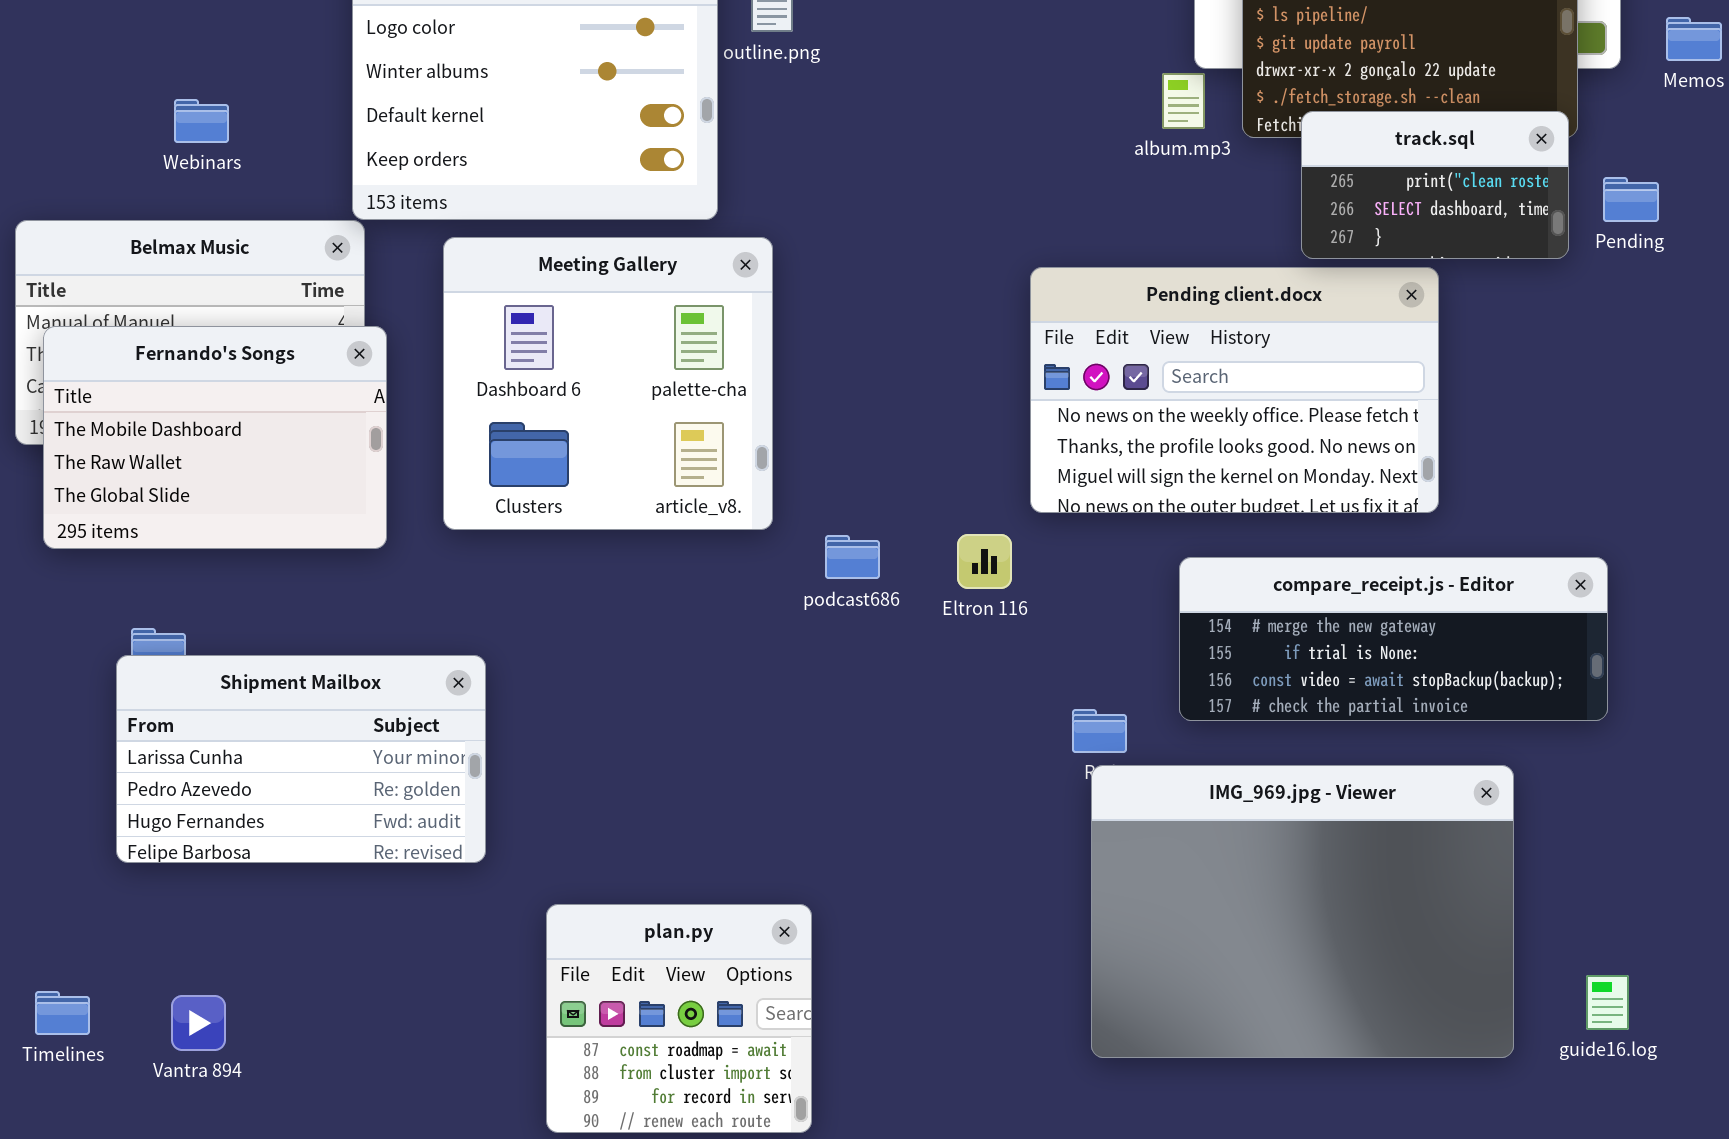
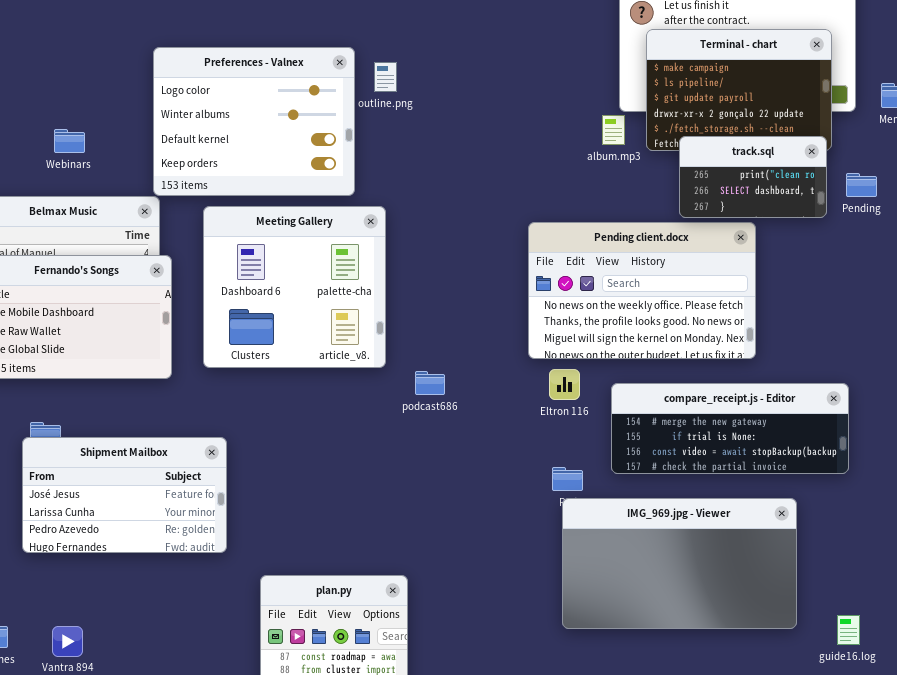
Eltron 116: [957,534,1012,589] -> [549,369,580,400], moved
Shipment Mailbox: [116,655,486,863] -> [22,437,227,553], scrolled up 1 row
IMG_969.jpg - Viewer: [1091,765,1514,1058] -> [562,498,797,629], resized

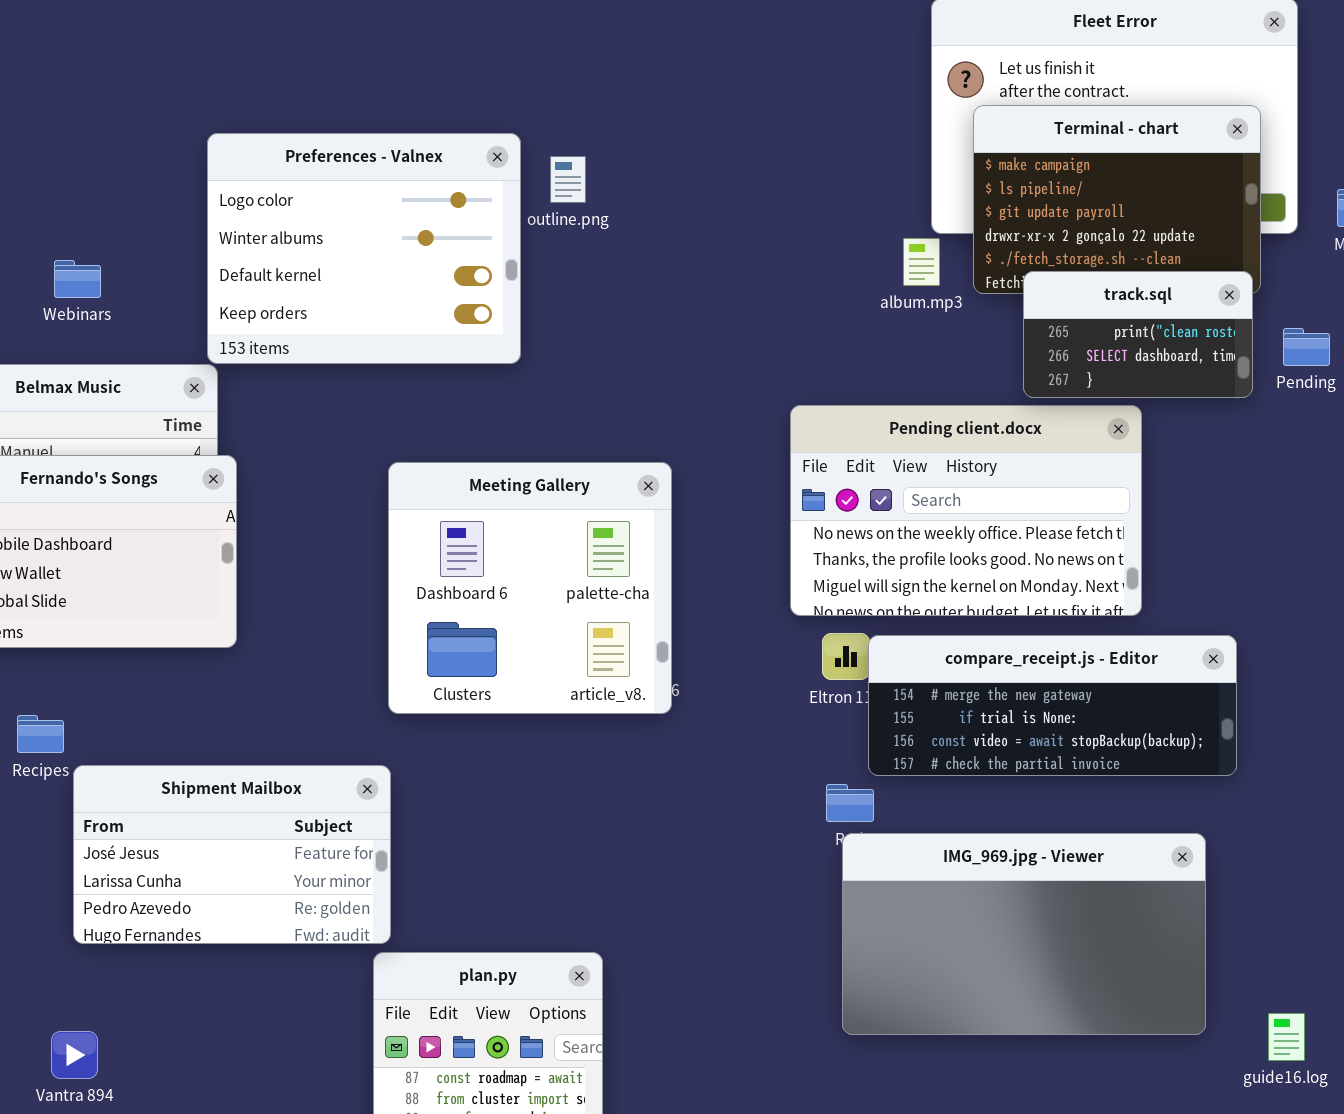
Meeting Gallery: [203,206,386,368] -> [388,462,672,714], moved
compare_receipt.js - Editor: [611,383,849,474] -> [868,635,1237,776], moved
Shipment Mailbox: [22,437,227,553] -> [73,765,391,944], moved

